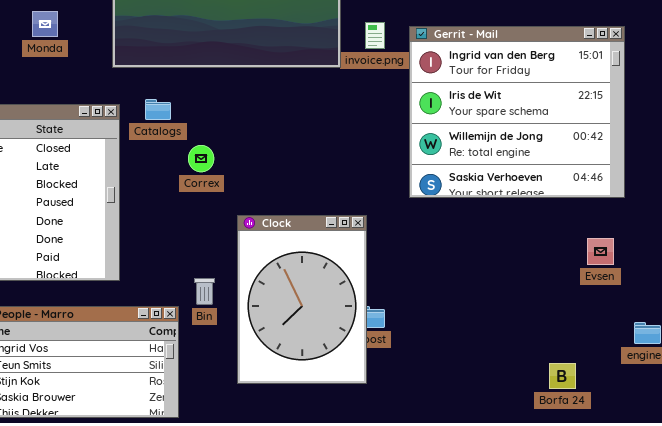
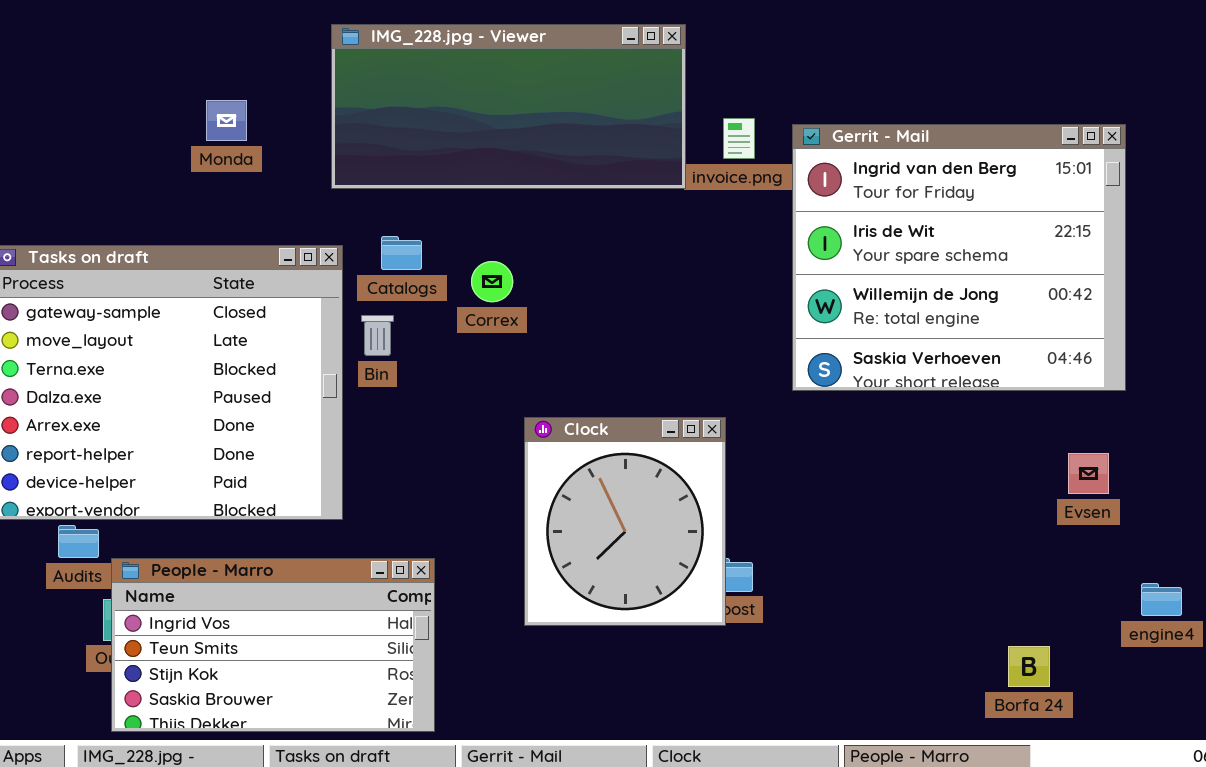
Correx: [188,145,214,172] -> [471,261,513,302], moved
Clock: [237,215,367,384] -> [524,417,726,626], resized
Bin: [194,278,215,305] -> [361,315,394,356], moved

